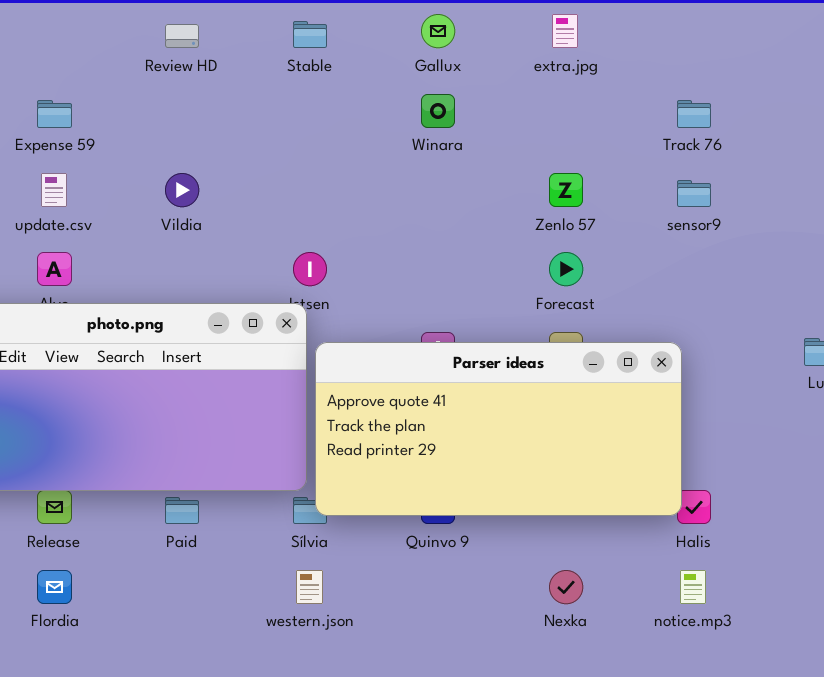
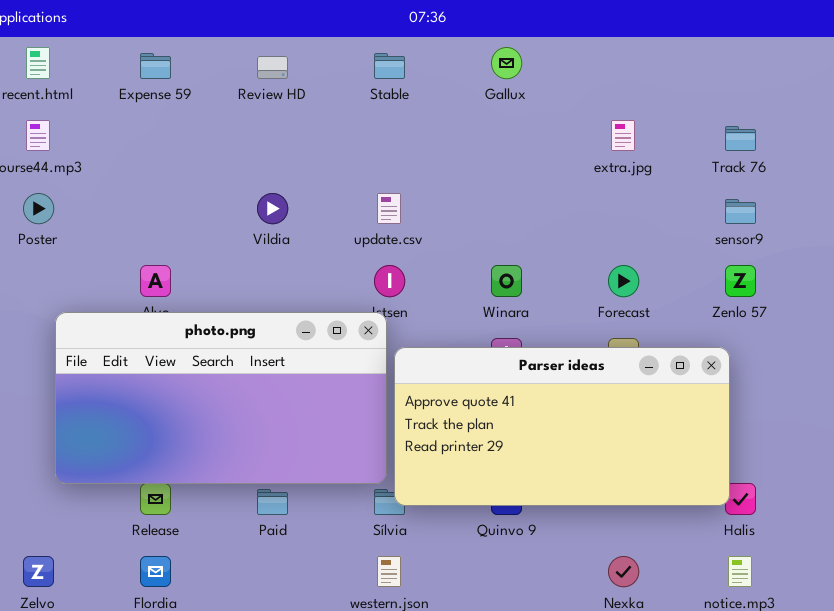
extra.jpg: [552,14,578,48] -> [611,120,635,151], moved
Winara: [421,94,455,128] -> [491,265,522,297], moved
Expense 59: [37,100,72,128] -> [140,53,171,79], moved
update.csv: [41,173,67,207] -> [377,193,401,224], moved
Zenlo 57: [549,173,583,207] -> [725,265,756,297], moved

